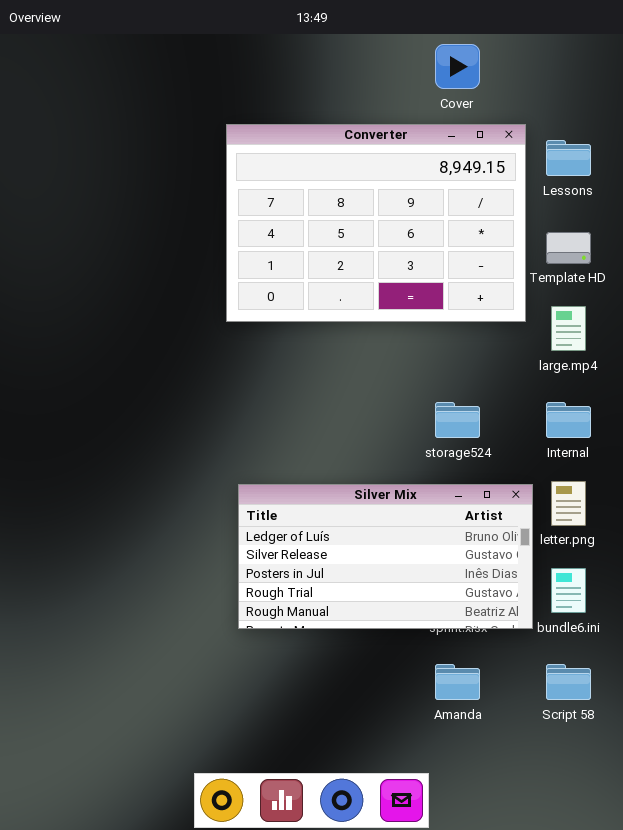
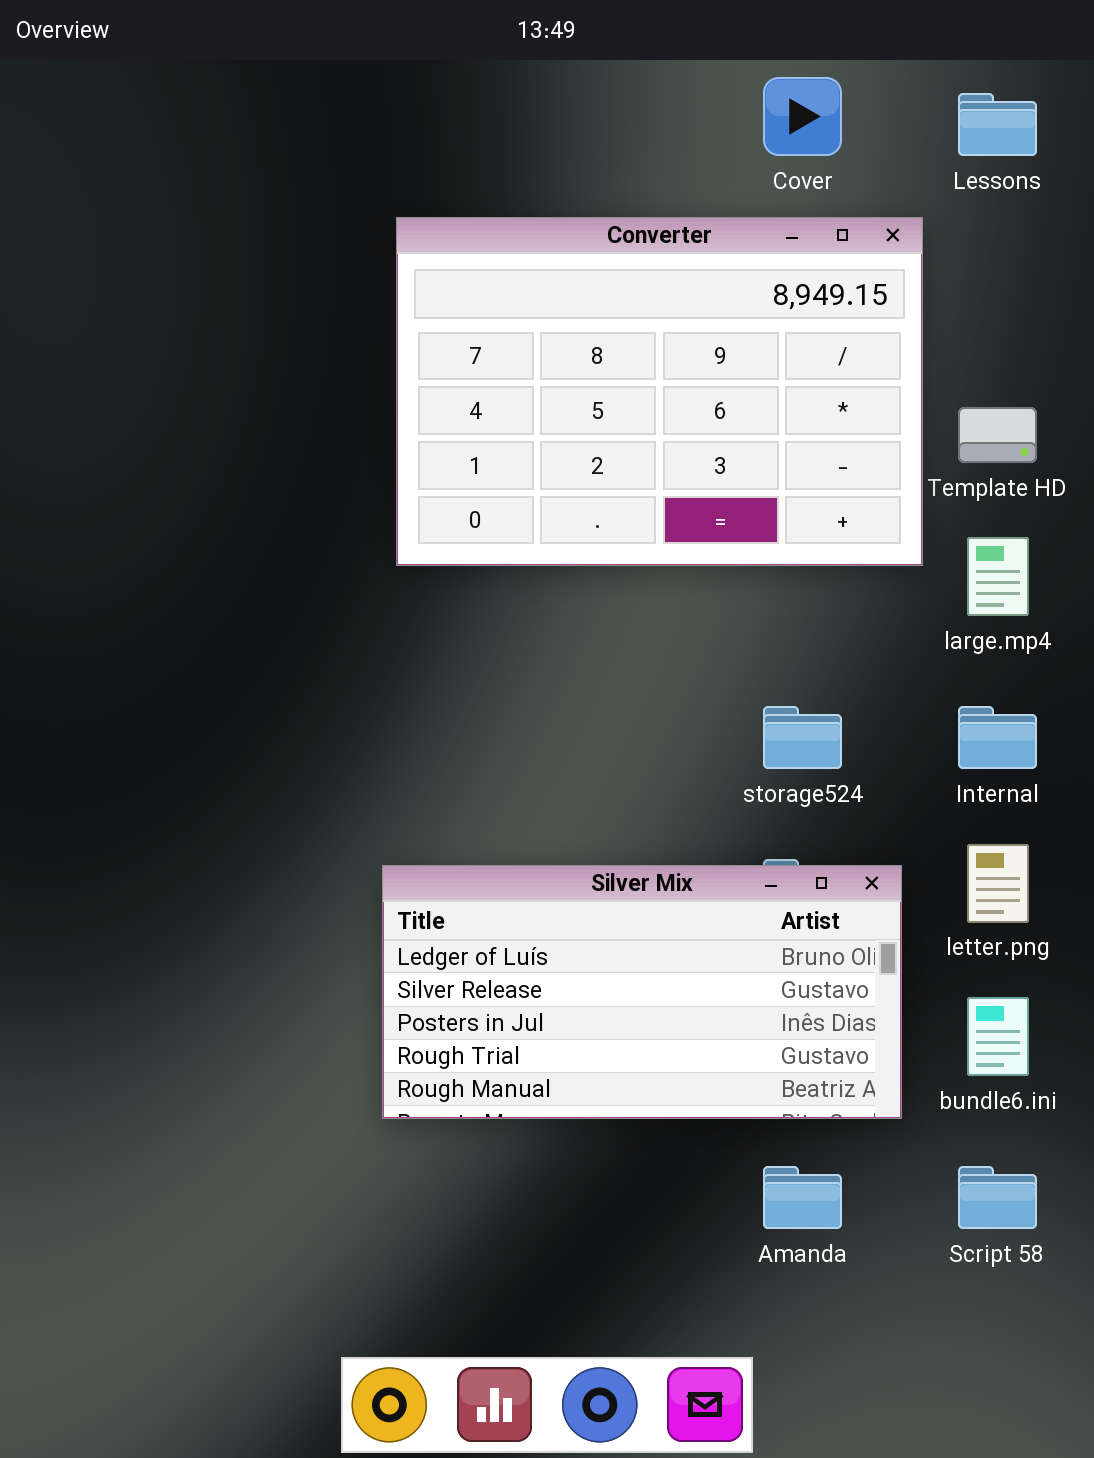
Lessons: [546,140,591,176] -> [958,93,1037,156], moved
Silver Mix: [238,484,533,629] -> [382,865,902,1119], moved

